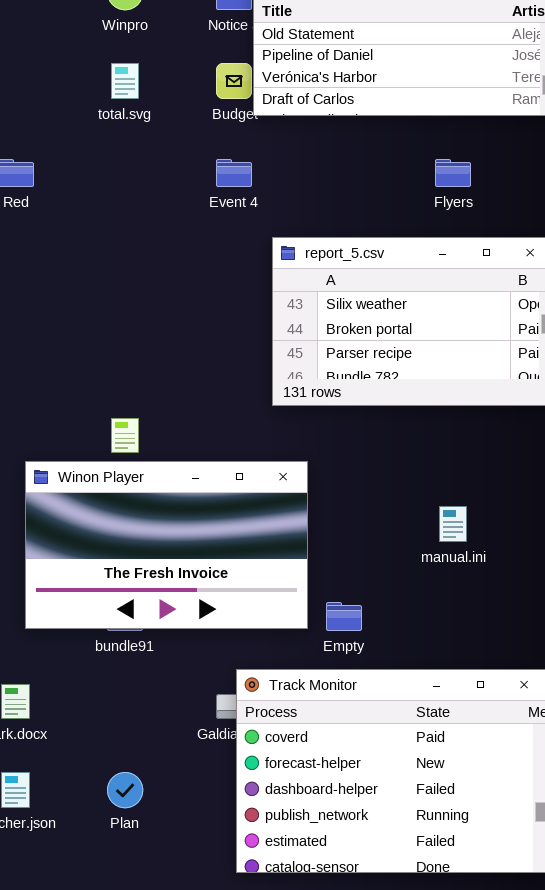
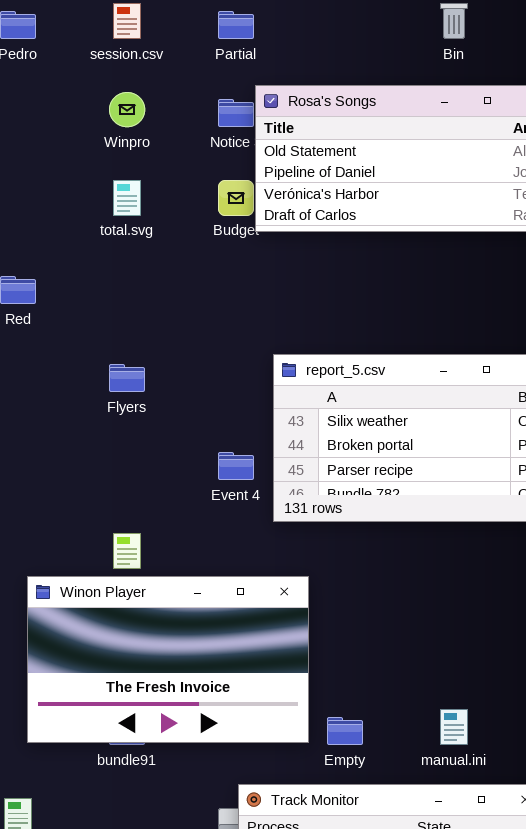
Event 4: [216,159,252,187] -> [218,452,254,480], moved
Flyers: [435,159,471,187] -> [109,364,145,392], moved
manual.ini: [439,506,467,542] -> [440,709,468,745], moved

